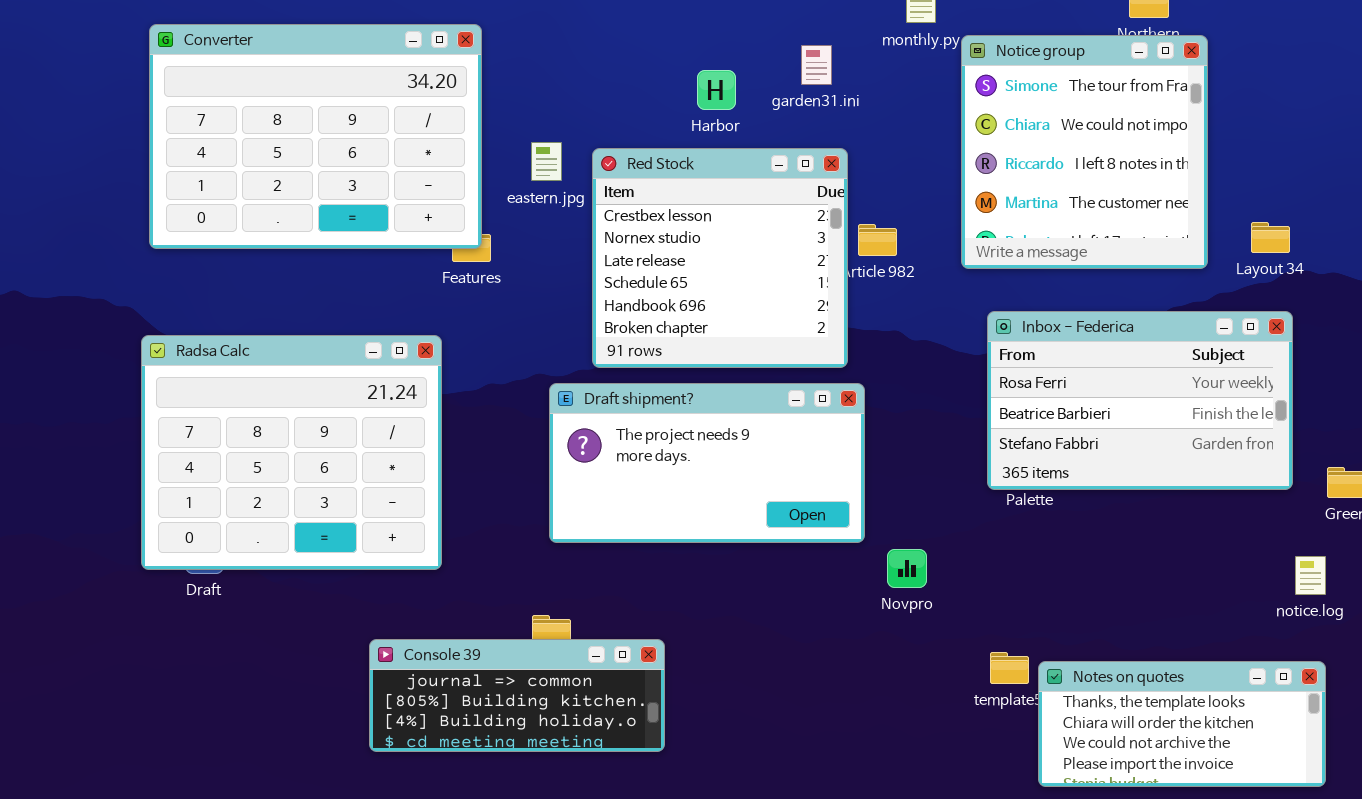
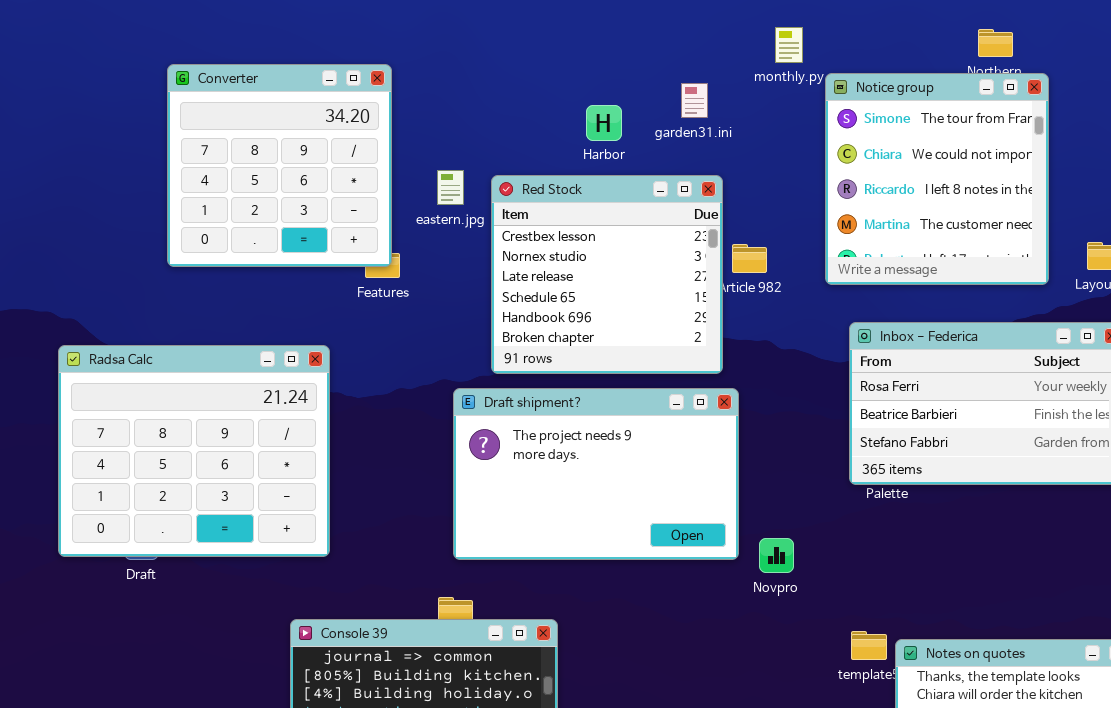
Converter: [149,24,482,249] -> [167,64,392,267], resized
Radsa Calc: [141,335,442,570] -> [58,345,330,557], moved
Draft shipment?: [549,383,865,543] -> [453,388,739,560], resized

